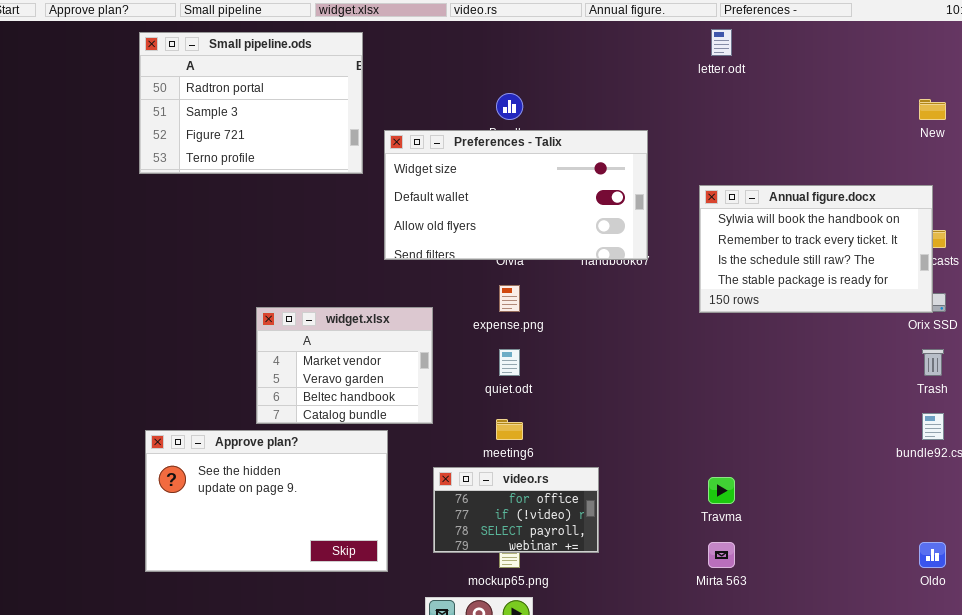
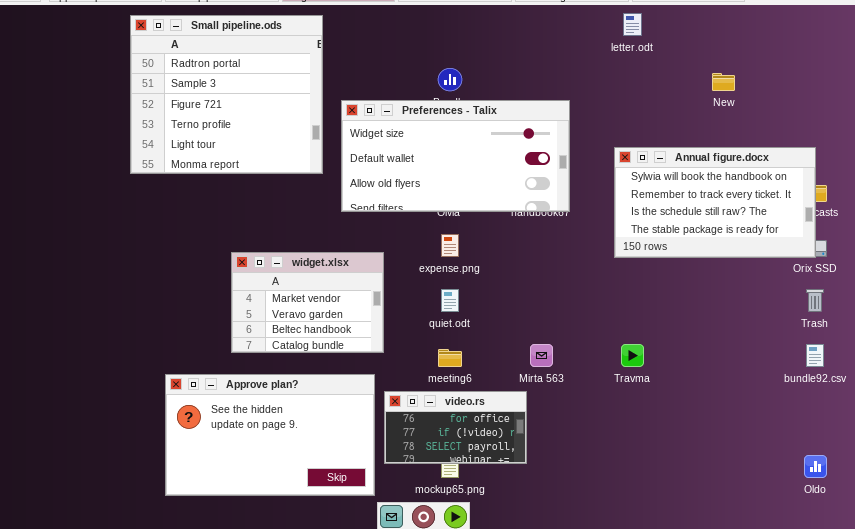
Small pipeline.ods: [139,32,363,174] -> [130,15,323,174], resized
New: [919,99,946,120] -> [712,73,735,91], moved
Approve plan?: [145,430,388,572] -> [165,374,375,496], moved
Travma: [708,477,735,504] -> [621,344,644,367], moved
Mirta 563: [708,542,735,568] -> [530,344,553,367], moved

